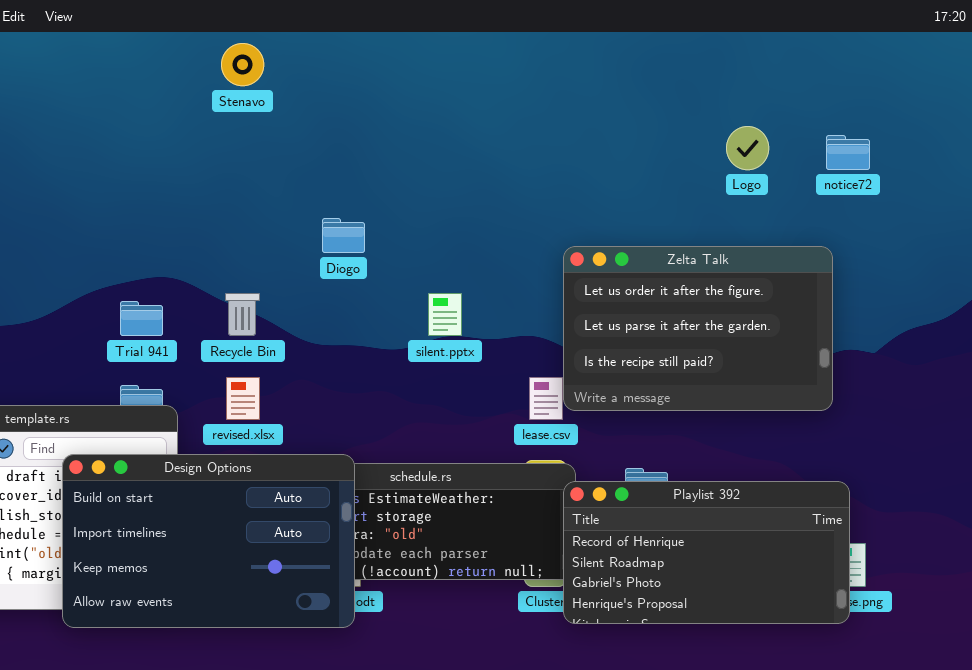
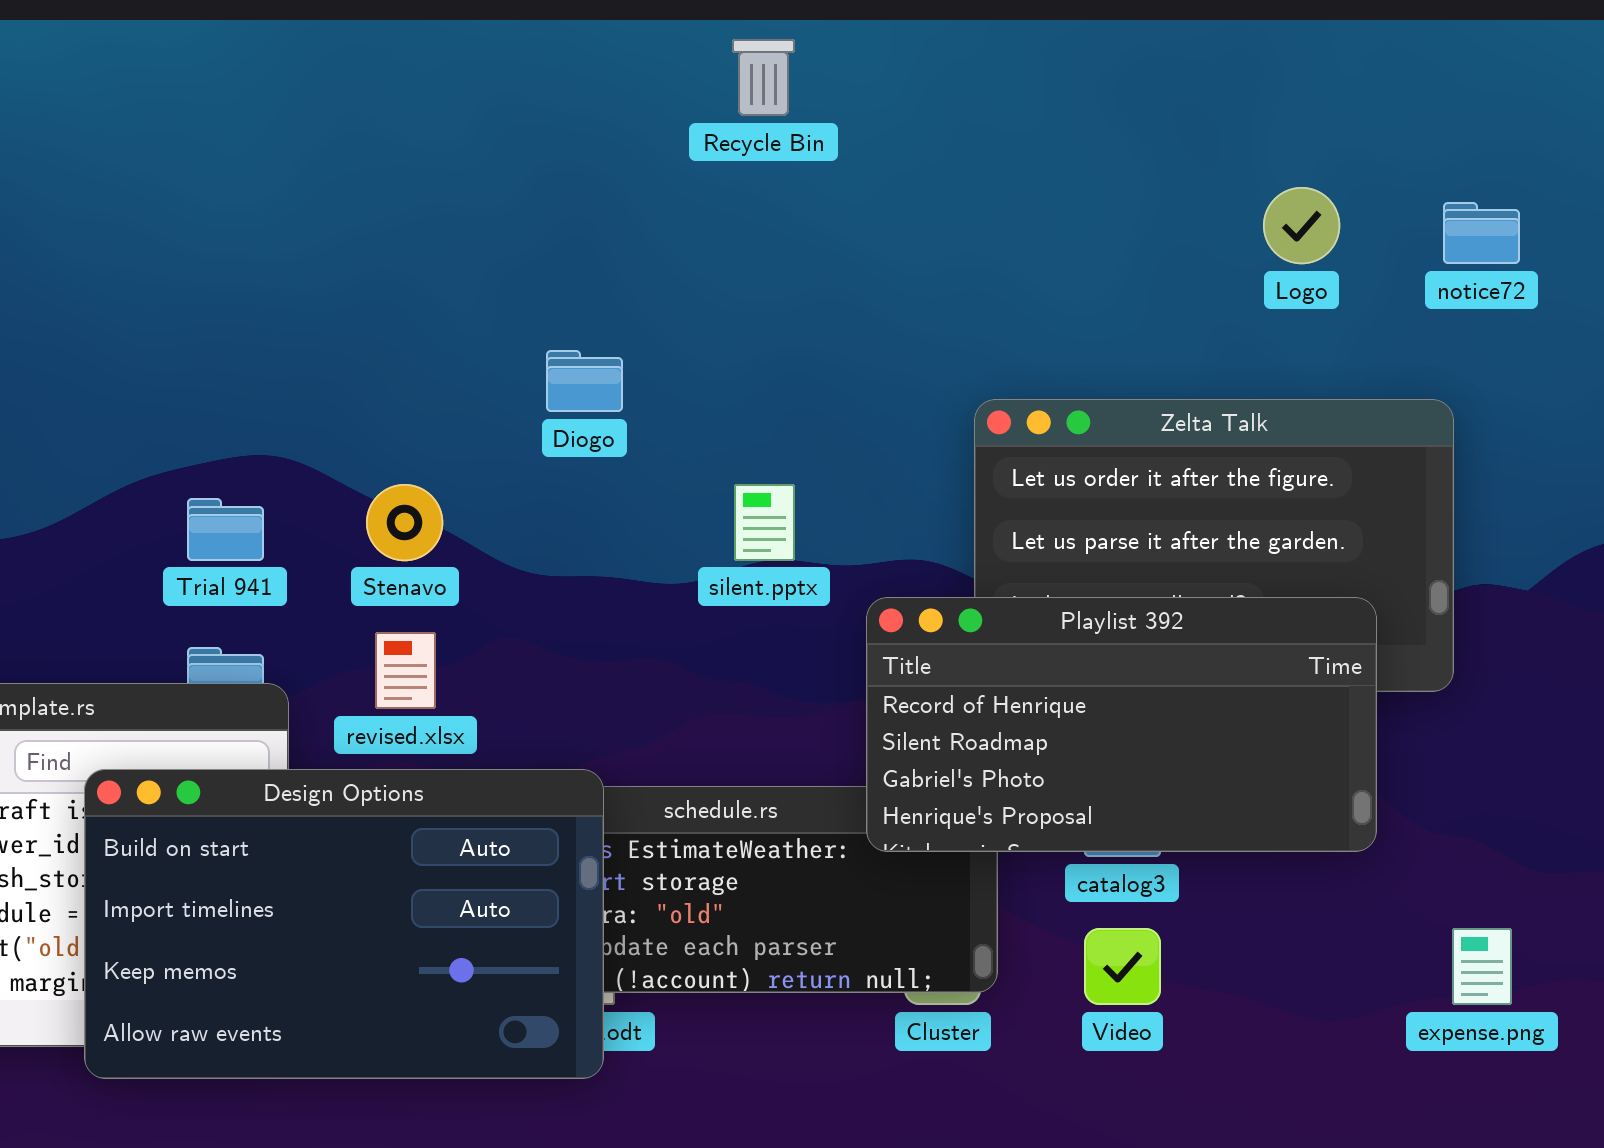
Stenavo: [221,43,264,86] -> [366,484,443,561], moved
Recycle Bin: [225,293,260,336] -> [732,39,795,116], moved
Playlist 392: [563,481,850,624] -> [866,597,1377,852], moved

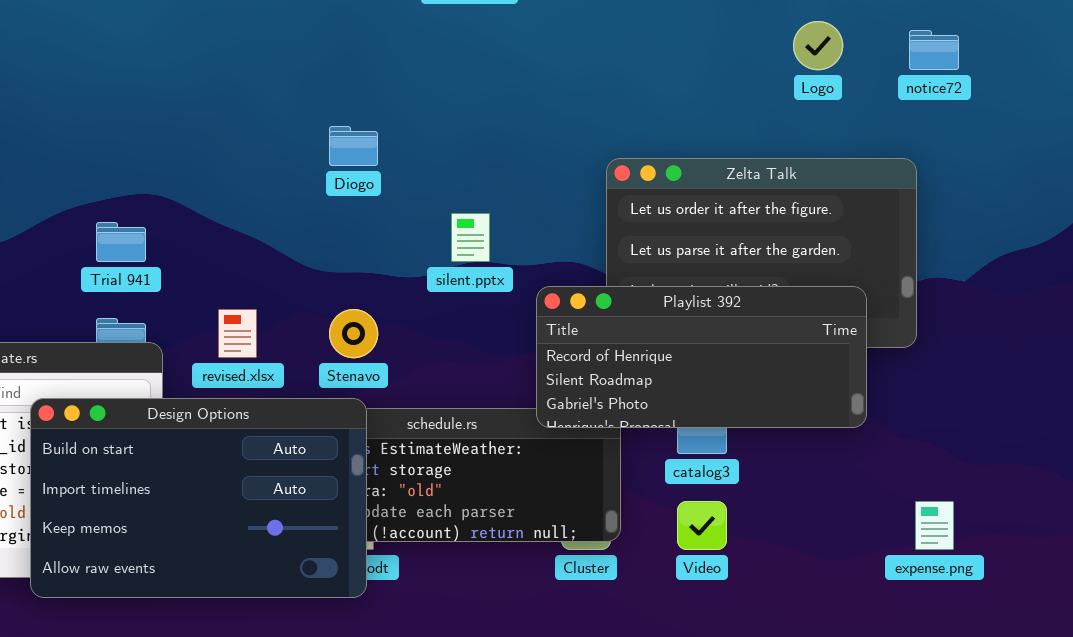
Stenavo: [366,484,443,561] -> [329,309,378,358], moved
Playlist 392: [866,597,1377,852] -> [536,286,867,428], resized

